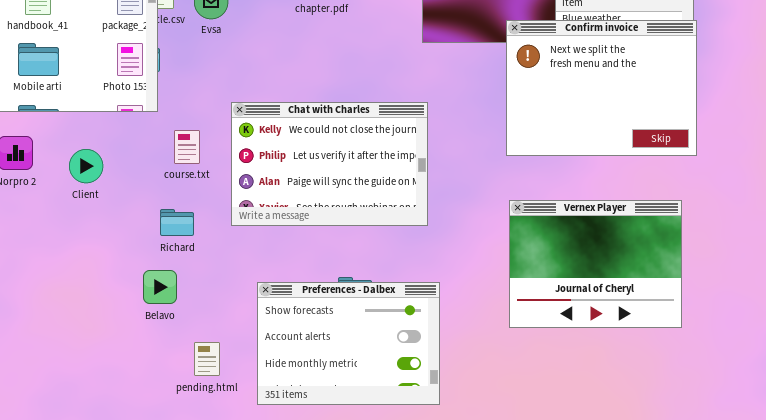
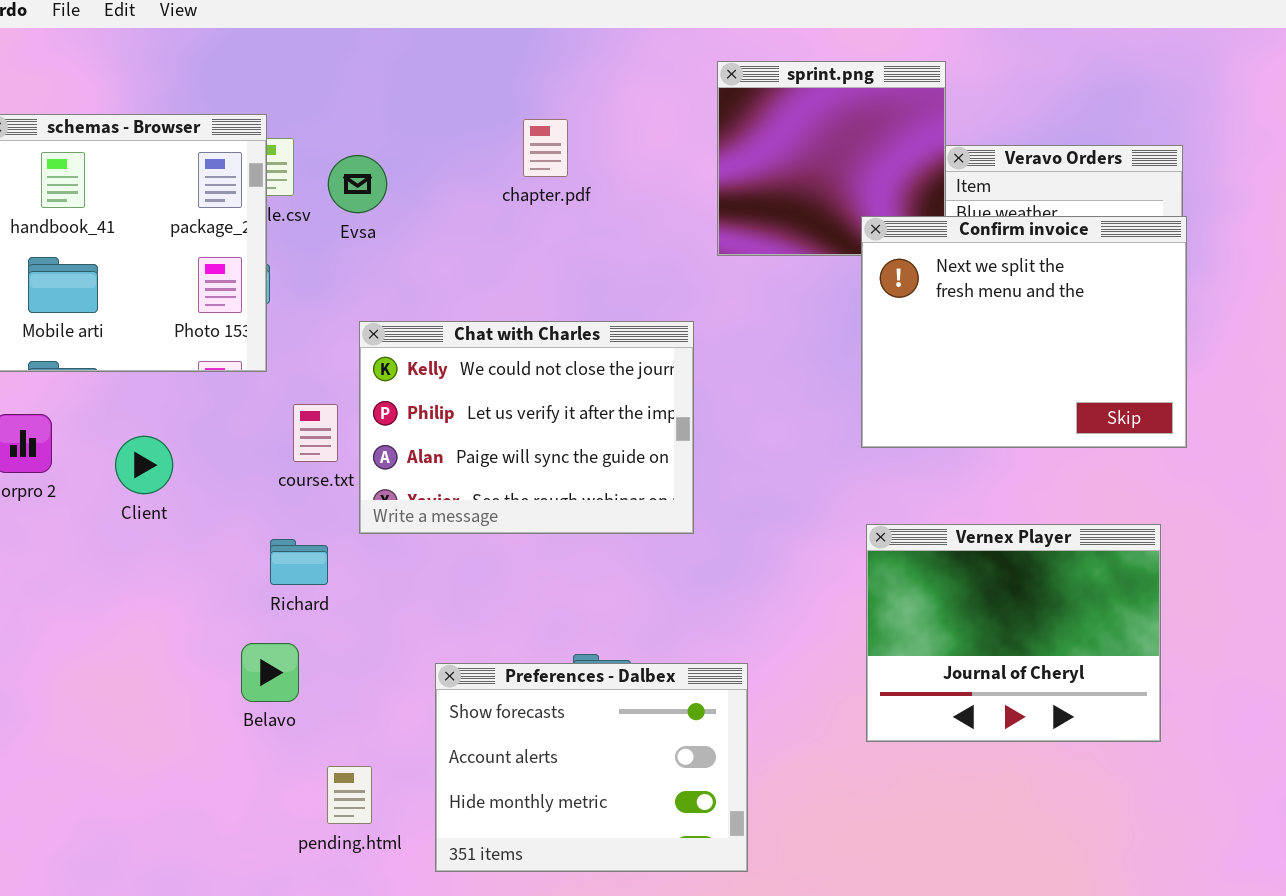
Chat with Charles: [231,102,428,226] -> [359,321,694,534], moved

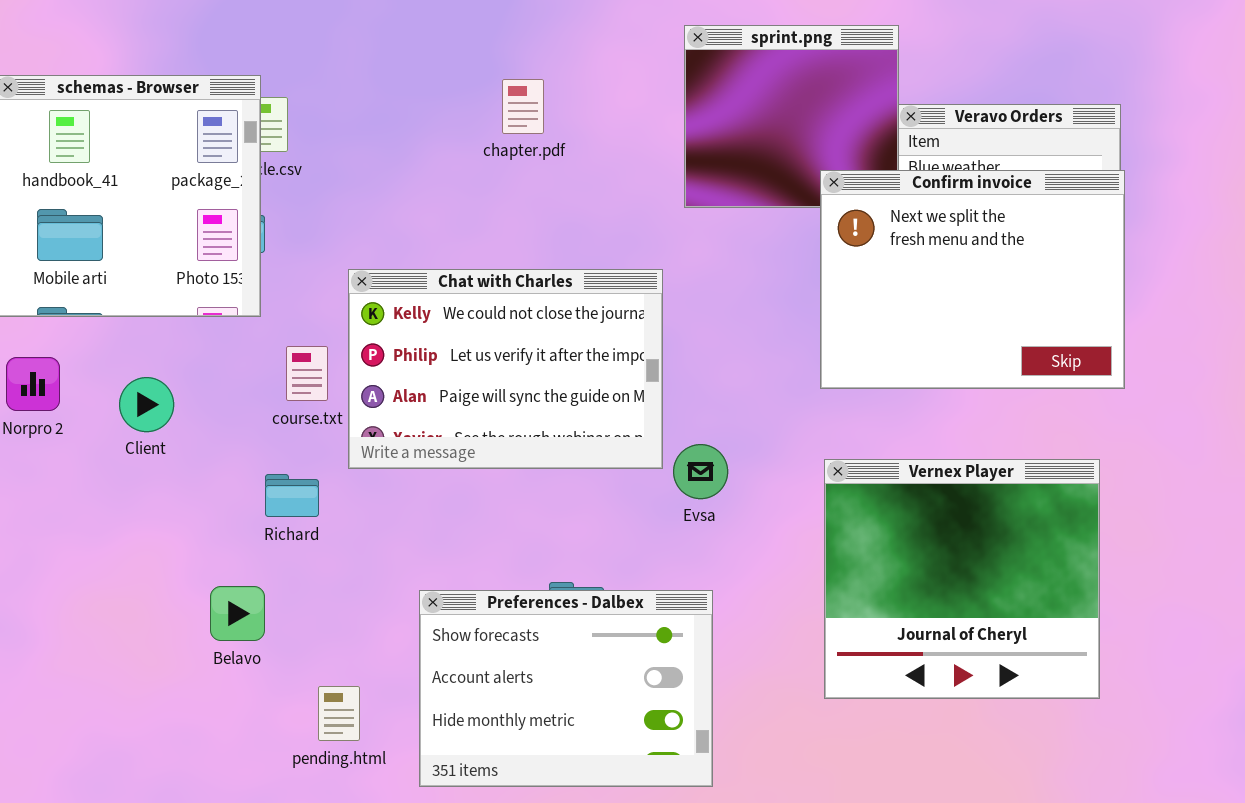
Evsa: [328,155,387,213] -> [673,444,728,499], moved
Vernex Player: [866,524,1161,742] -> [824,459,1100,699], resized
Belavo: [241,643,299,702] -> [210,586,265,641], moved

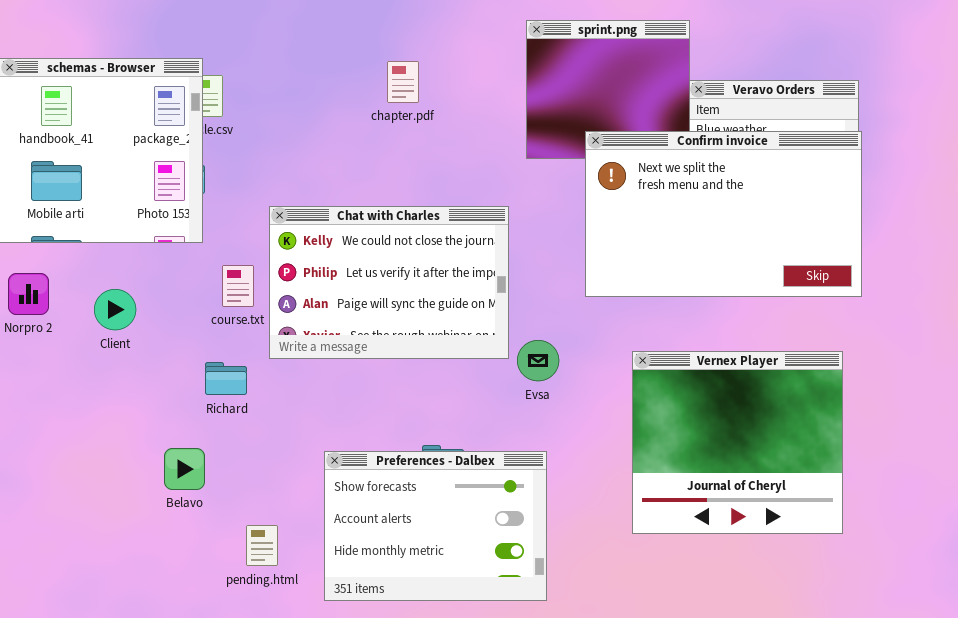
Confirm invoice: [820,170,1125,389] -> [585,131,862,297], resized

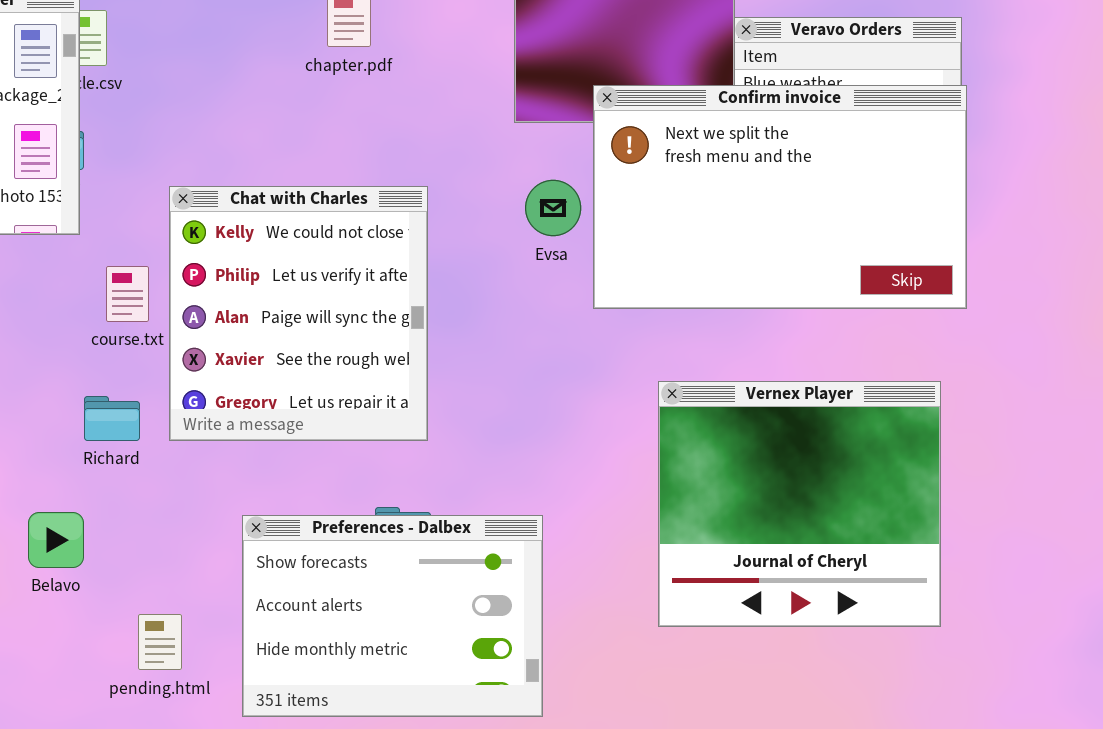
Chat with Charles: [269,206,509,359] -> [169,186,428,441], resized
Evsa: [517,340,559,381] -> [525,180,581,236], moved

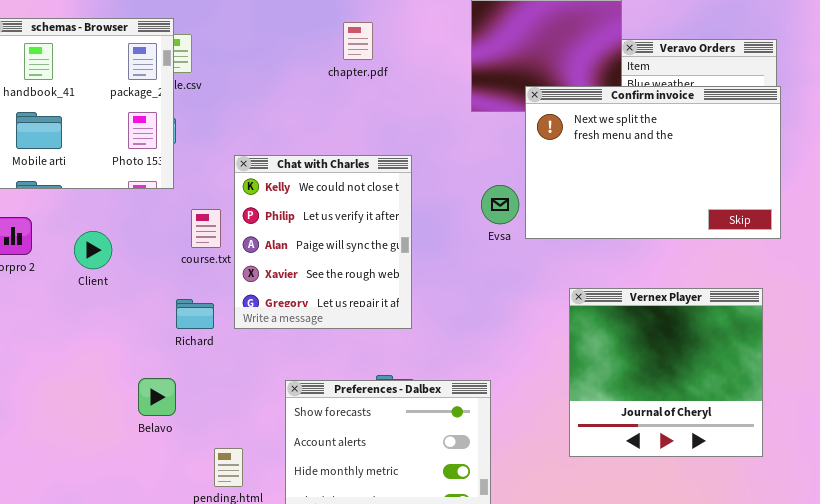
Evsa: [525,180,581,236] -> [481,185,519,224], moved

